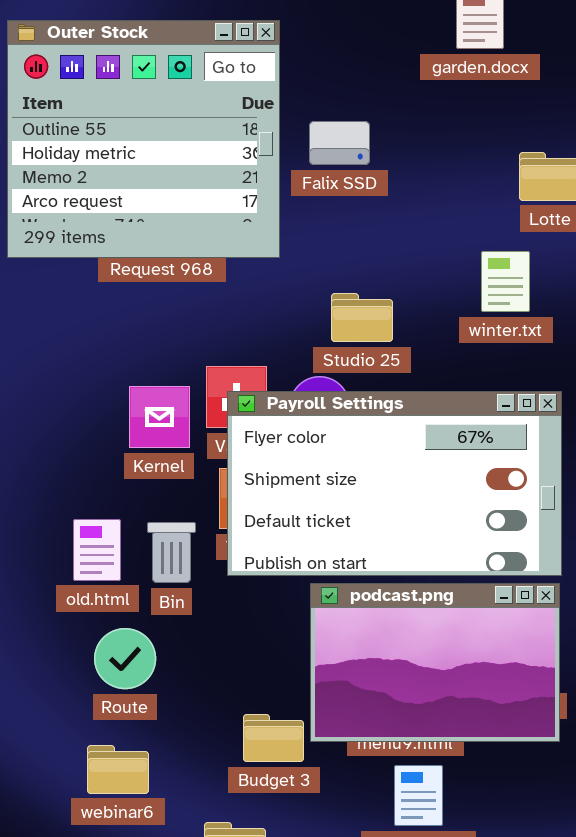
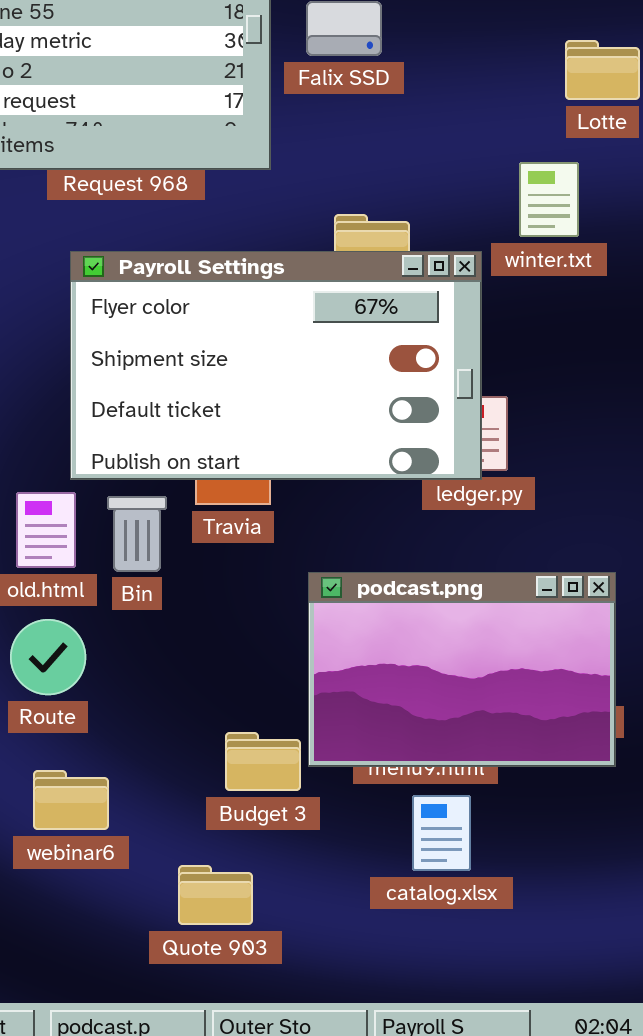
Payroll Settings: [227,391,562,576] -> [70,251,482,480], moved
Route: [94,628,156,689] -> [10,619,86,695], moved

